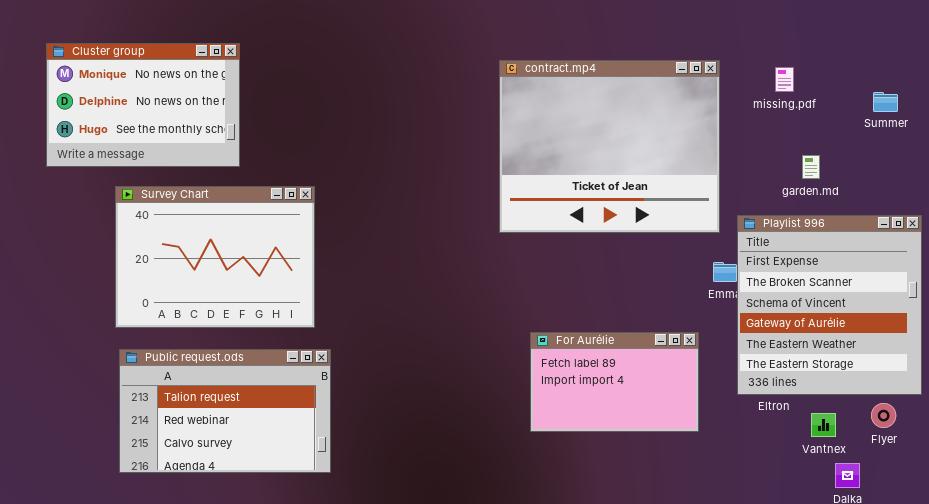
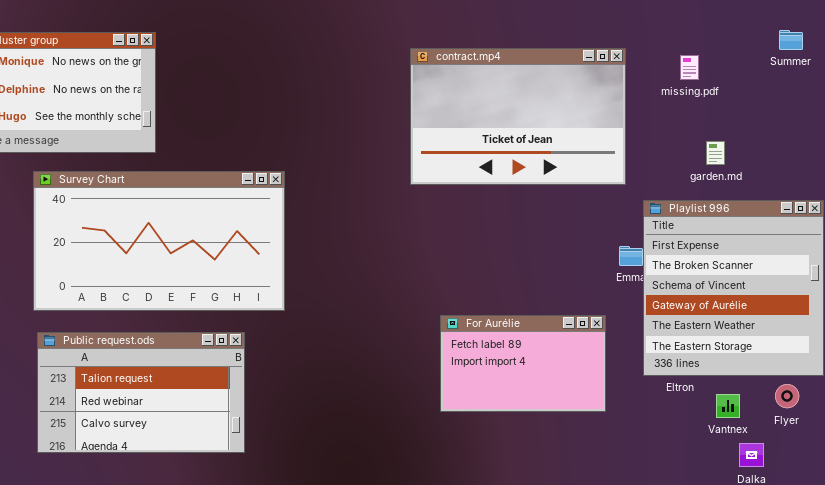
contract.mp4: [499,60,720,233] -> [410,48,626,185], resized
Summer: [873,92,898,112] -> [779,30,803,50], moved
Survey Chart: [115,186,315,328] -> [33,171,285,311], resized

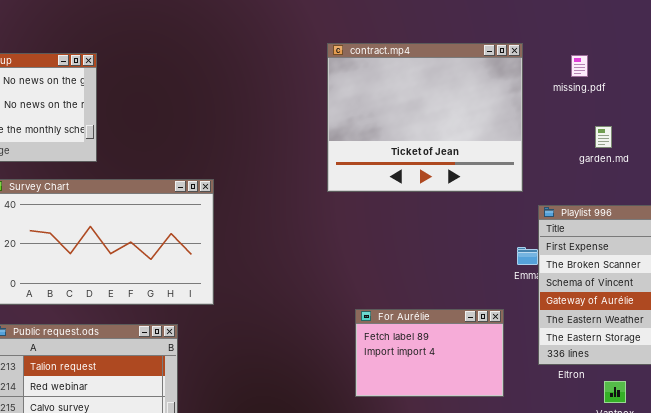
contract.mp4: [410,48,626,185] -> [327,43,523,192], resized
missing.pdf: [680,55,699,80] -> [571,55,588,77], moved
garden.md: [706,141,725,165] -> [595,126,612,148], moved

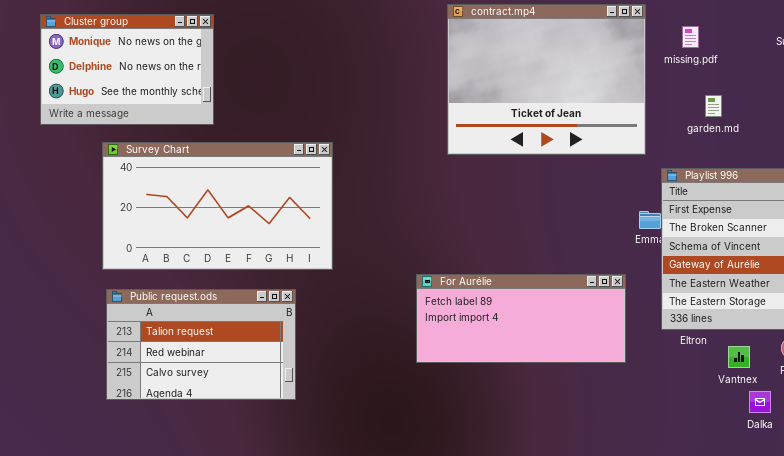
missing.pdf: [571,55,588,77] -> [682,26,699,48], moved
garden.md: [595,126,612,148] -> [705,95,722,117], moved
For Aurélie: [355,309,504,397] -> [416,274,626,363], resized

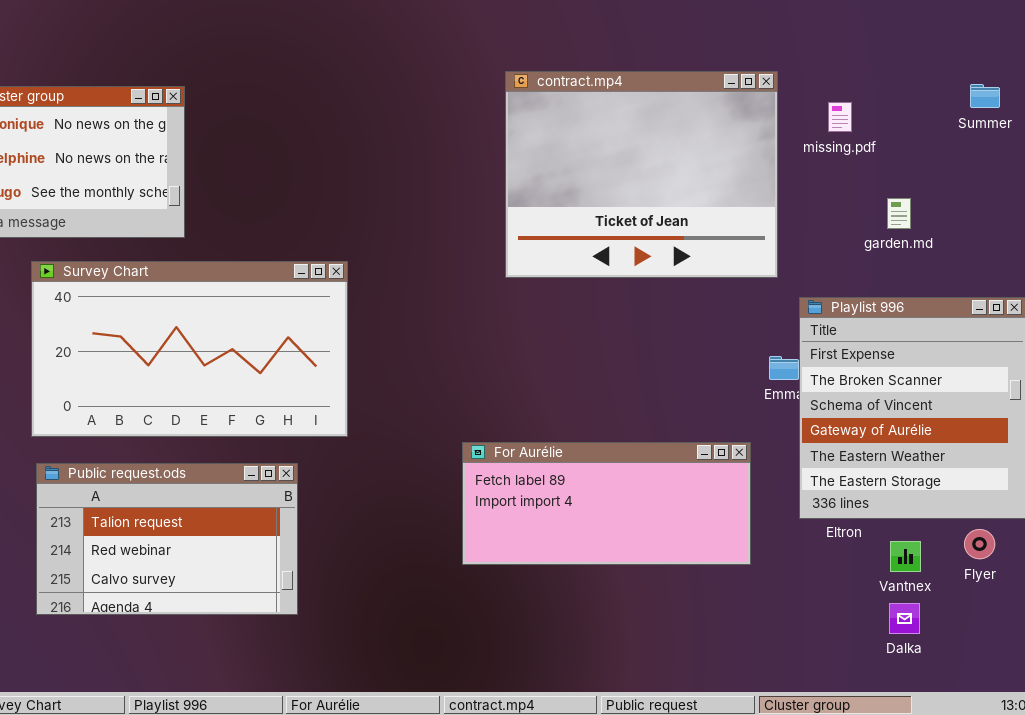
garden.md: [705,95,722,117] -> [887,198,911,229], moved
Dalka: [749,391,771,413] -> [889,603,920,634], moved

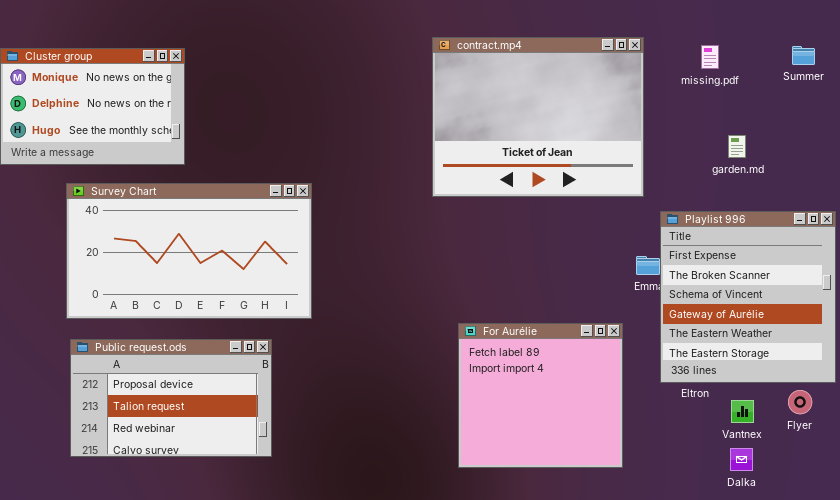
missing.pdf: [828,102,852,132] -> [701,45,719,69], moved
For Aurélie: [462,442,751,565] -> [458,323,623,468], resized
Public request.ods: [36,463,298,615] -> [70,339,272,457], scrolled up 1 row

